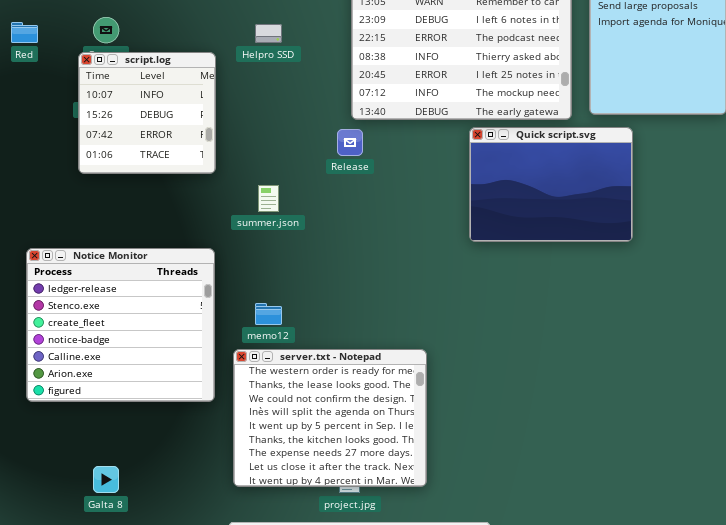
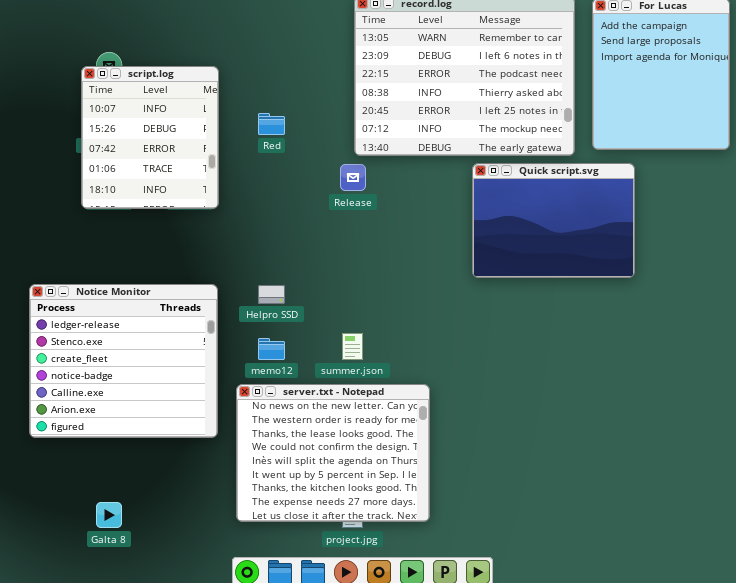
Red: [11,22,38,43] -> [258,113,285,135], moved
Helpro SSD: [255,24,282,43] -> [258,285,285,304], moved
script.log: [78,52,216,174] -> [81,66,219,209], resized
summer.json: [258,185,279,212] -> [342,333,363,360], moved
server.txt - Notepad: [233,349,427,487] -> [236,384,430,522], scrolled up 1 row

